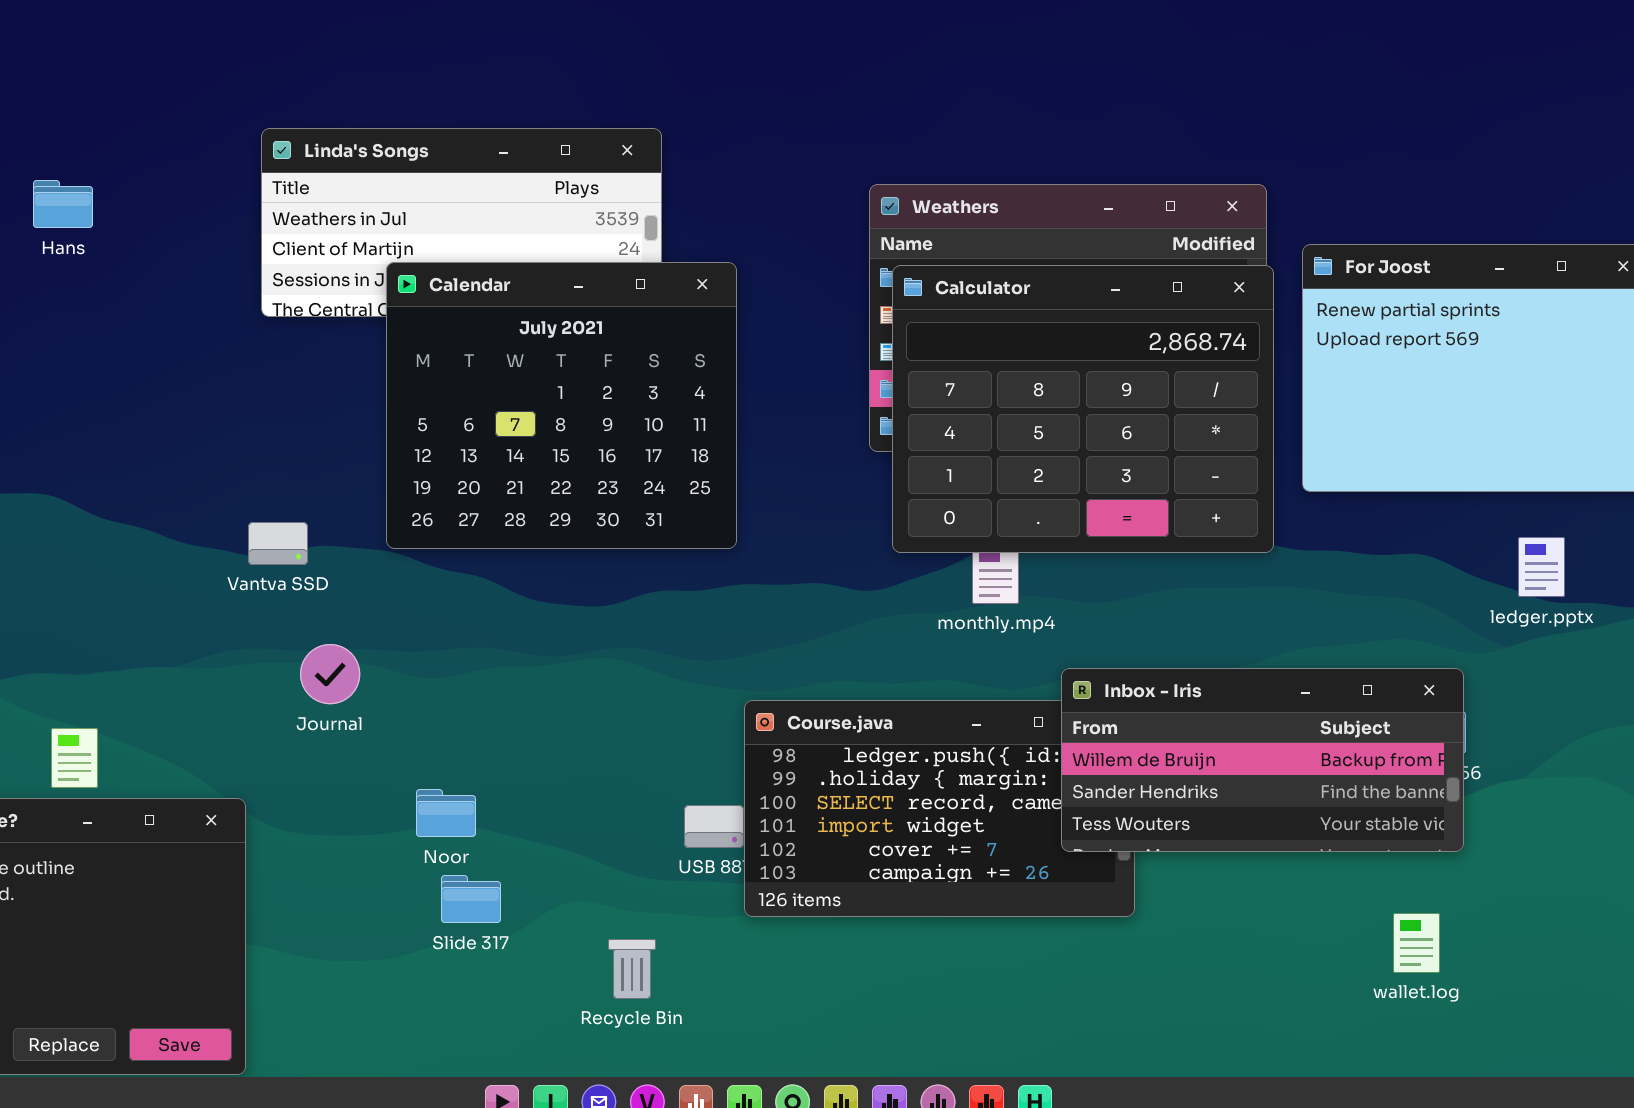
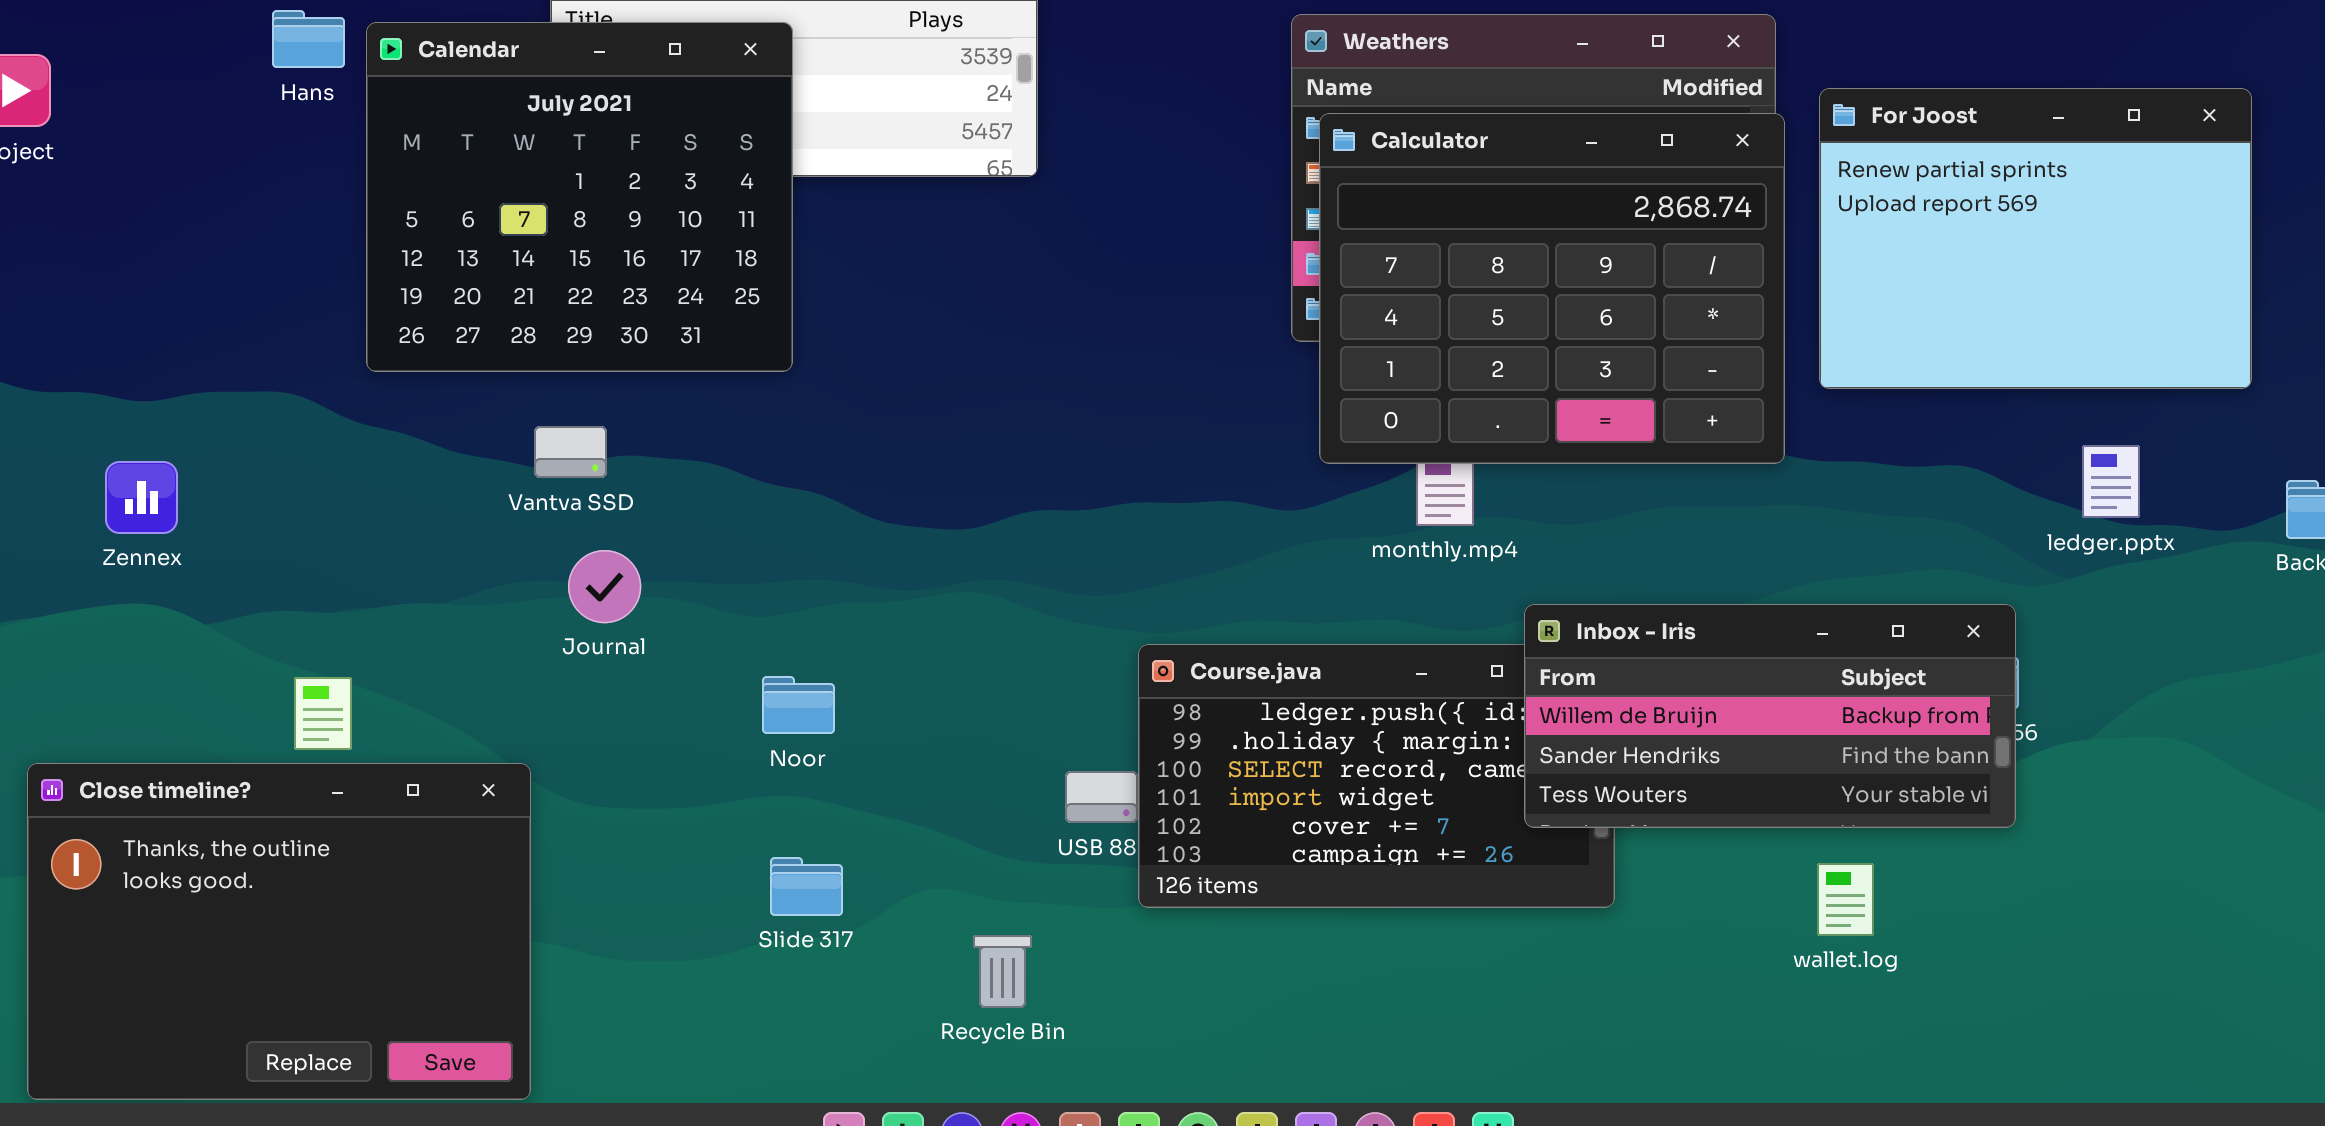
Calendar: [386,262,737,549] -> [366,22,793,372], moved
Journal: [300,644,360,704] -> [568,550,641,623], moved
Noor: [416,789,476,837] -> [762,676,835,734], moved
wallet.log: [1393,913,1440,973] -> [1817,863,1874,936], moved

